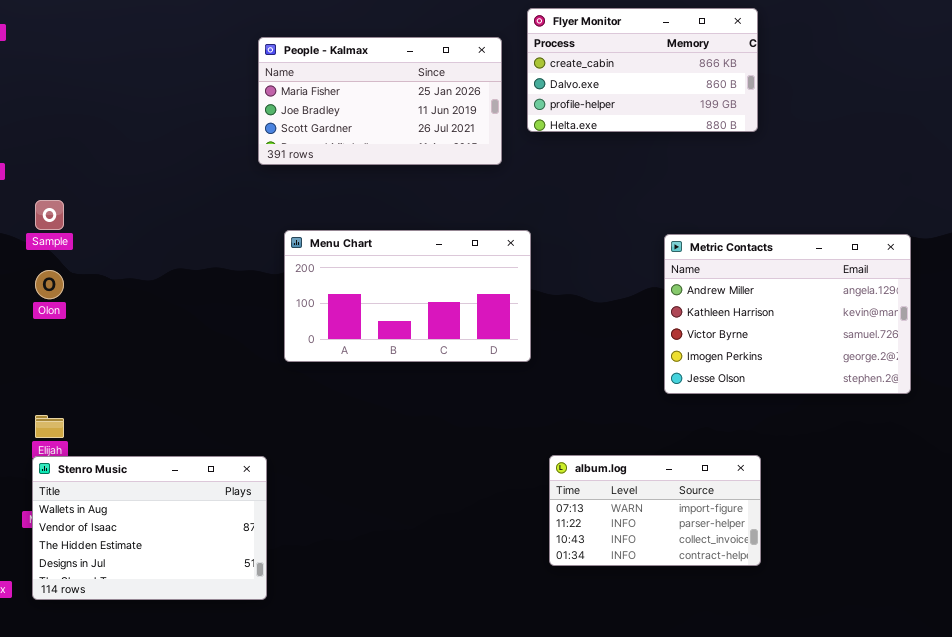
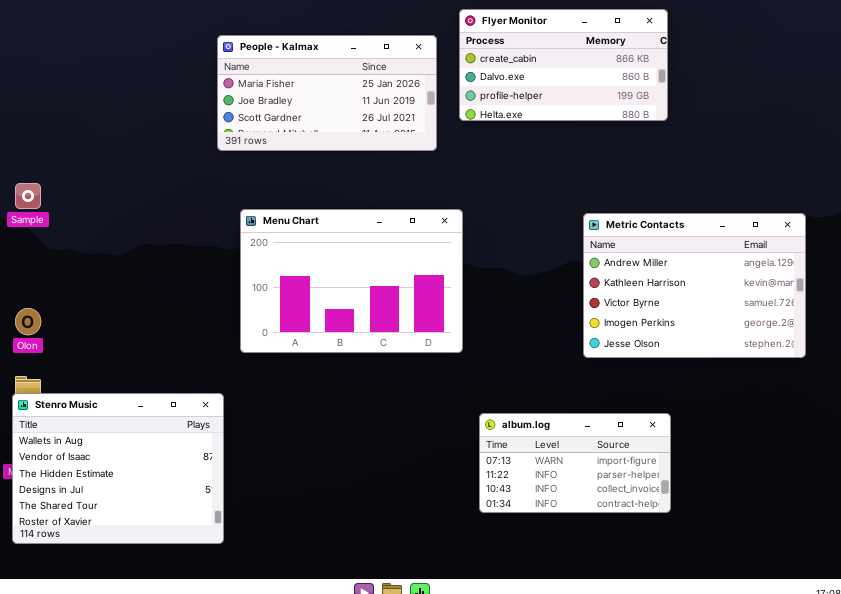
Menu Chart: [284,230,531,362] -> [240,209,463,353], resized
Olon: [35,270,64,299] -> [15,308,41,335], moved
Stenro Music: [32,456,267,600] -> [12,393,224,544], resized

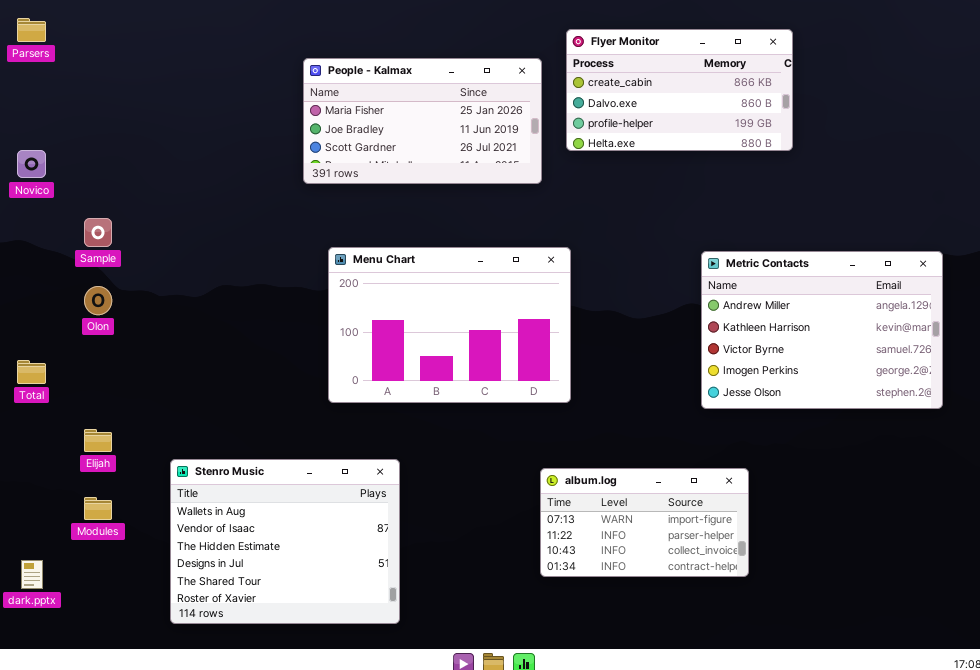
Olon: [15,308,41,335] -> [84,286,112,315], moved
Stenro Music: [12,393,224,544] -> [170,459,400,624], moved
album.log: [479,413,671,513] -> [540,468,749,577], moved

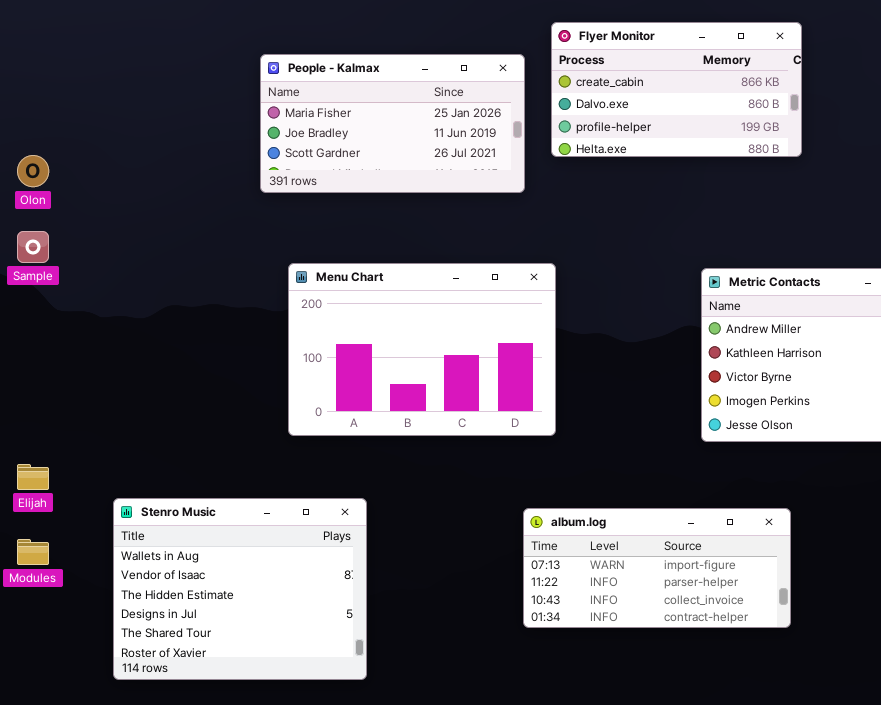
Olon: [84,286,112,315] -> [17,155,49,187], moved
album.log: [540,468,749,577] -> [523,508,791,628], resized

